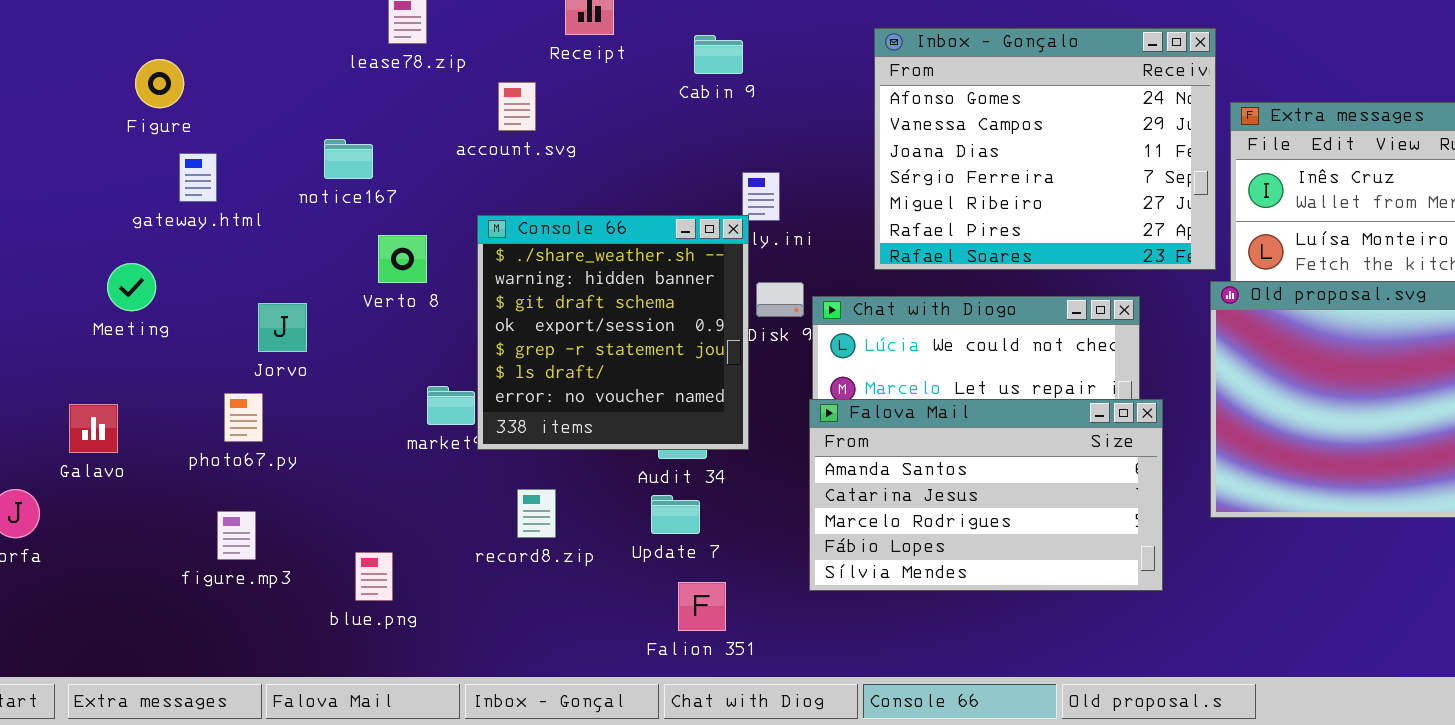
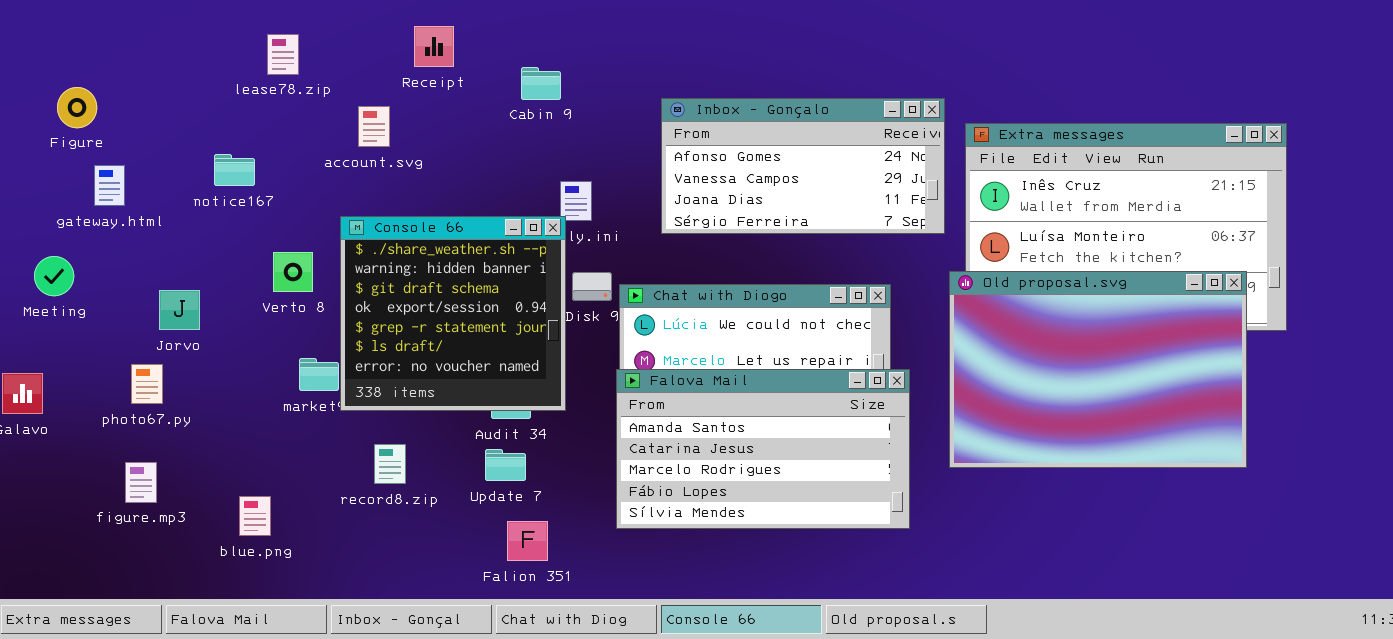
Inbox - Gonçalo: [874,28,1216,270] -> [661,98,945,234], moved, resized
Verto 8: [378,235,427,283] -> [273,252,313,292], moved

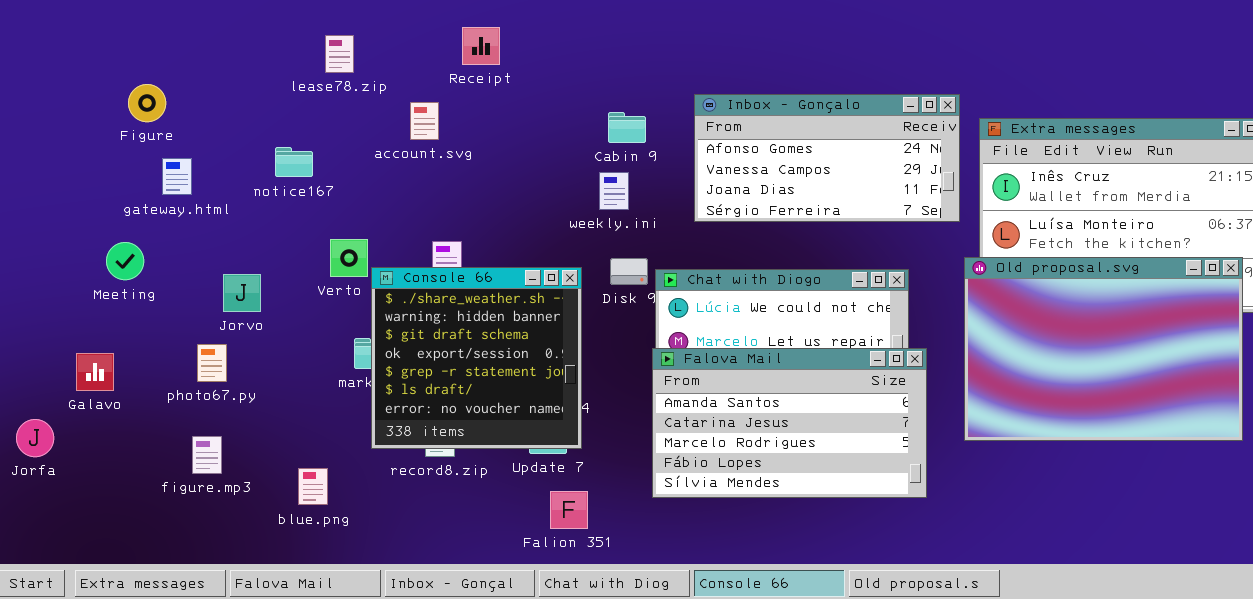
Cabin 9: [521,67,561,100] -> [608,112,646,143], moved
Console 66: [340,216,566,411] -> [371,267,582,449], moved

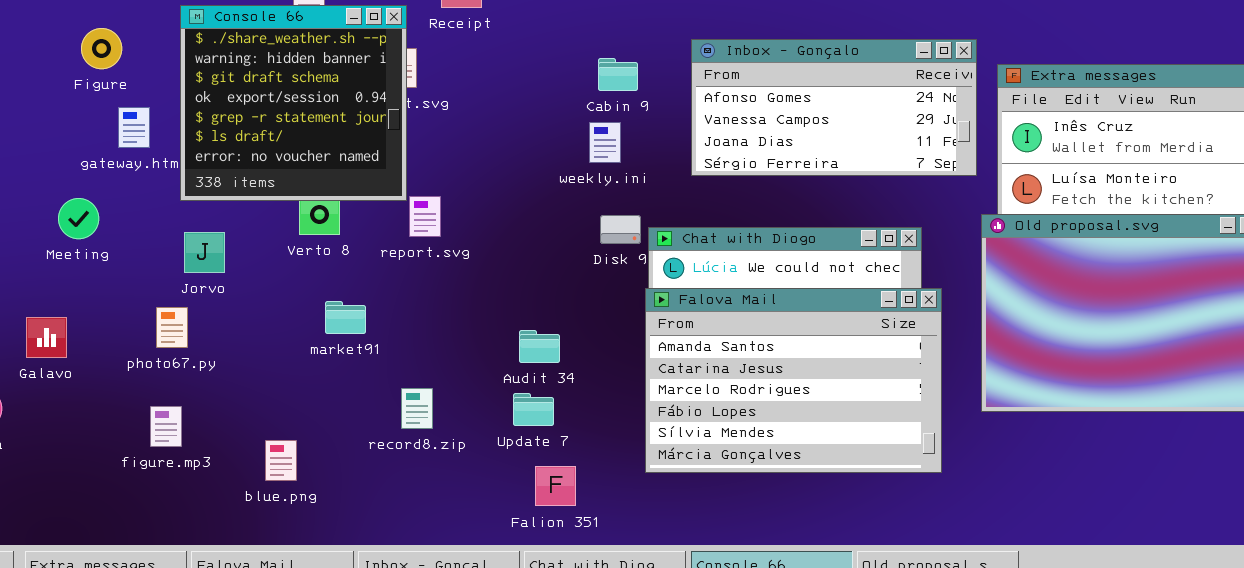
Console 66: [371,267,582,449] -> [180,5,407,201], moved
Falova Mail: [652,348,927,498] -> [645,288,942,473], resized

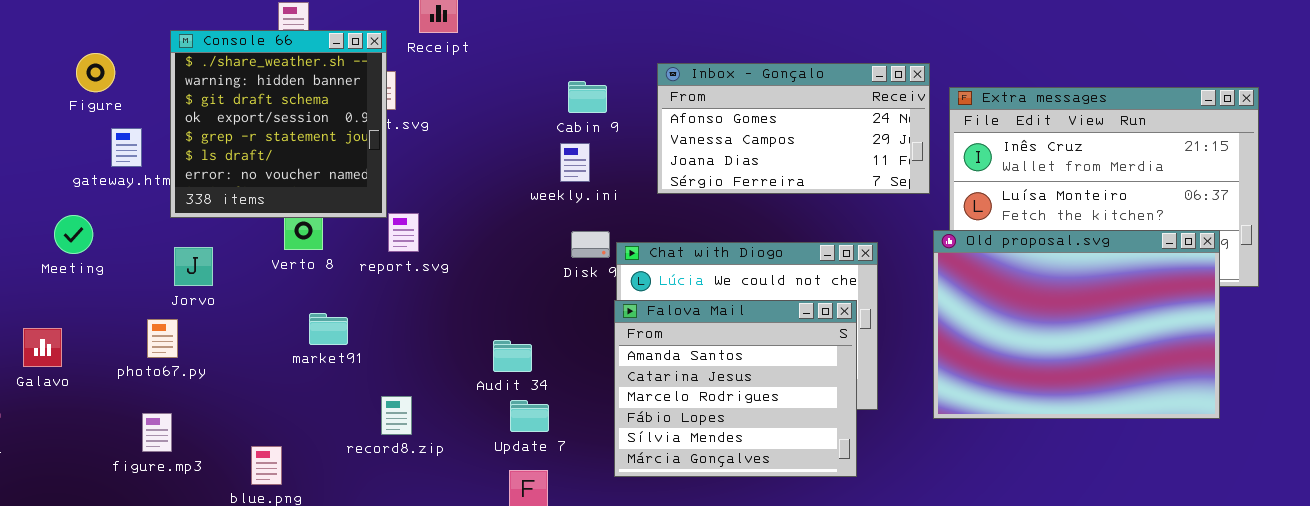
Falova Mail: [645,288,942,473] -> [614,300,857,477], resized
Update 7: [513,393,554,426] -> [510,400,549,432], moved

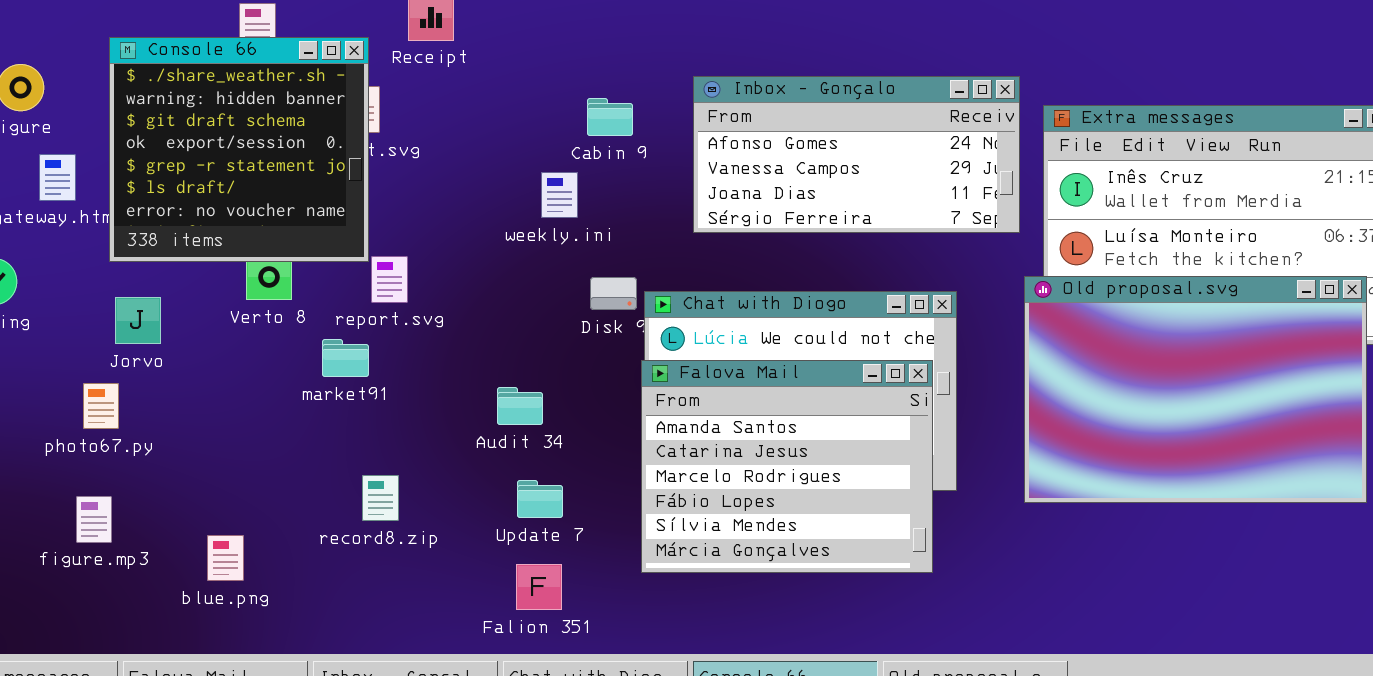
weekly.ini: [560,143,590,182] -> [541,172,578,218], moved
market91: [309,313,348,345] -> [322,339,369,377], moved
Audit 34: [493,340,532,372] -> [497,387,543,425], moved

